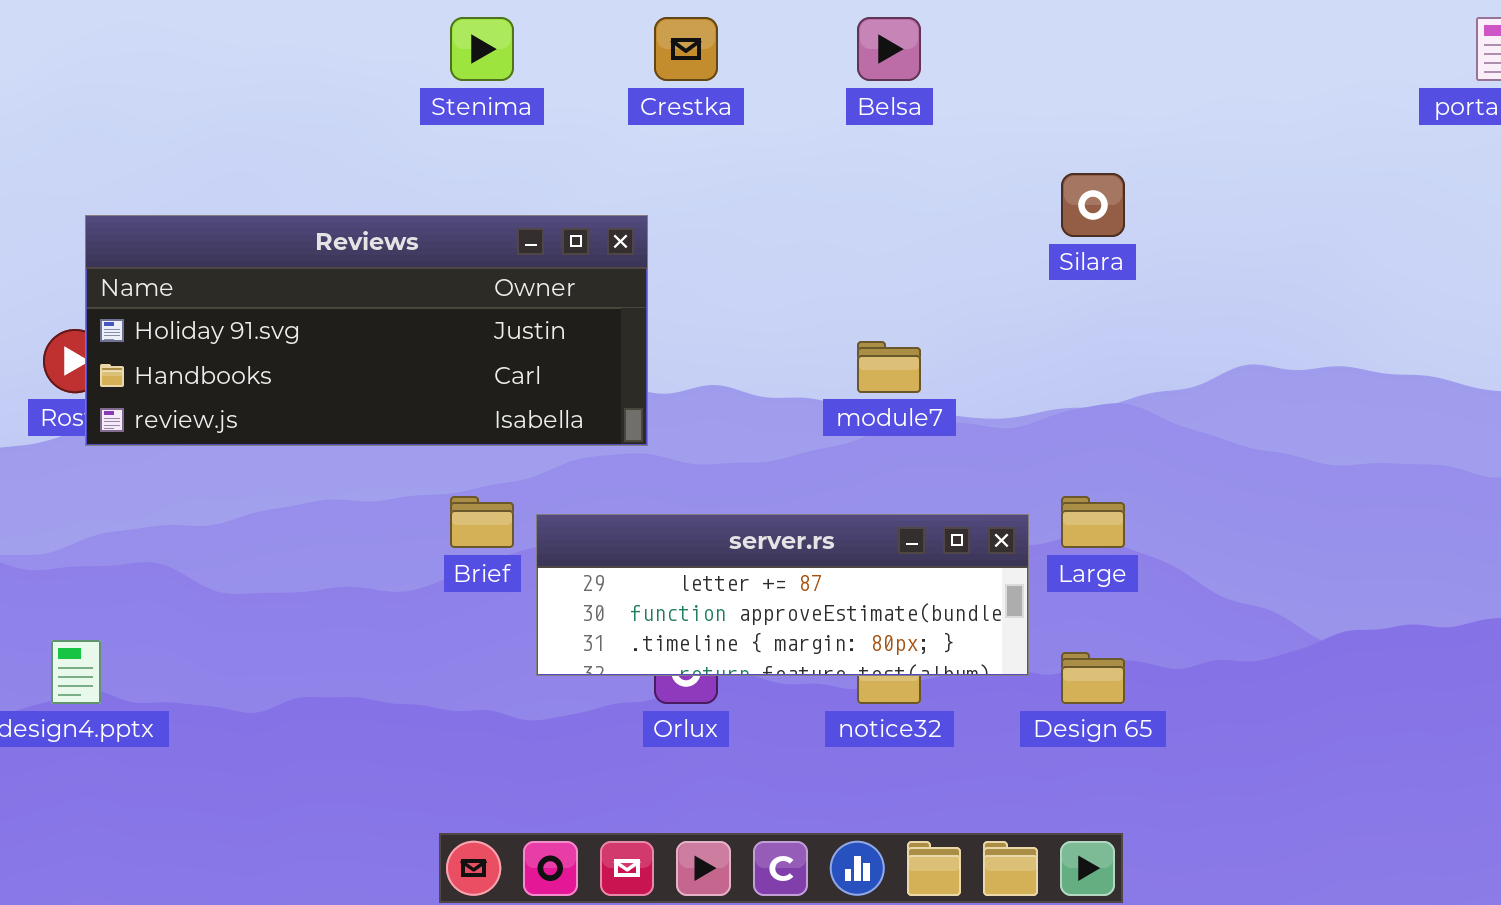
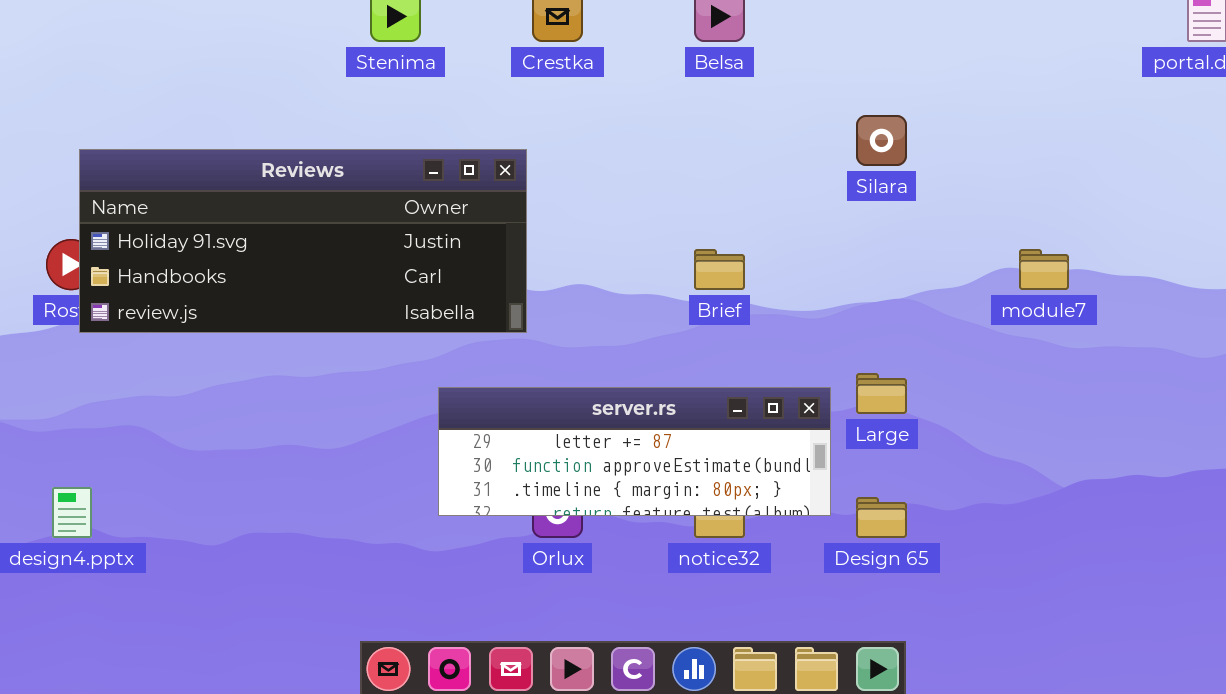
module7: [857,341,921,393] -> [1019,249,1069,290], moved
Brief: [450,496,514,548] -> [694,249,745,290], moved

